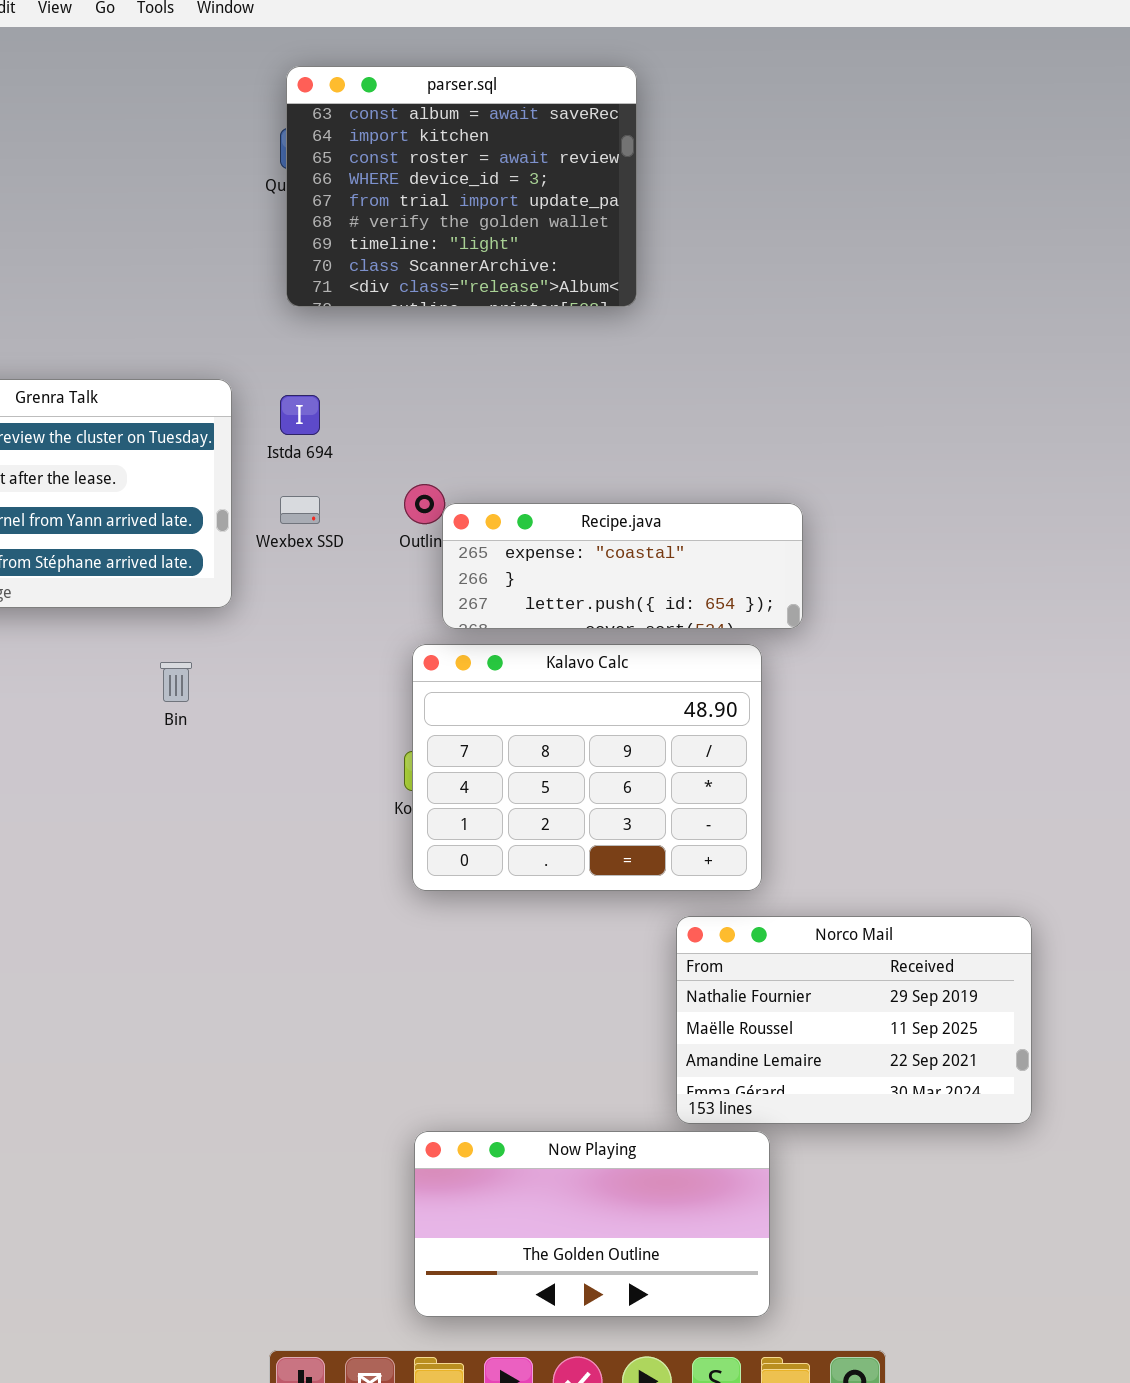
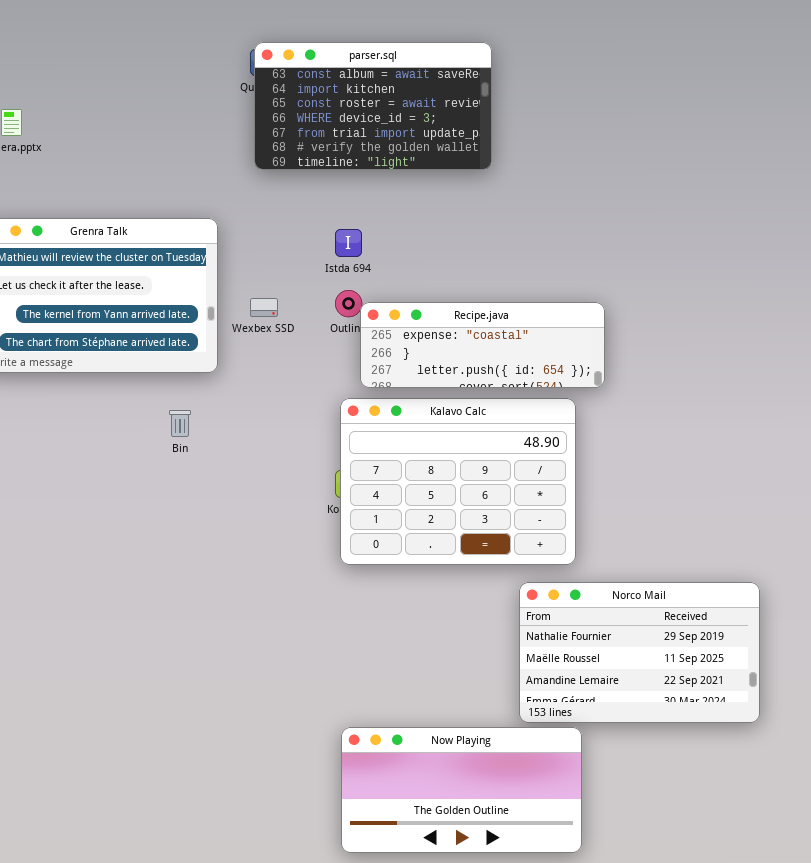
parser.sql: [286,66,637,307] -> [254,42,492,170], resized
Istda 694: [280,395,320,435] -> [335,229,362,257], moved

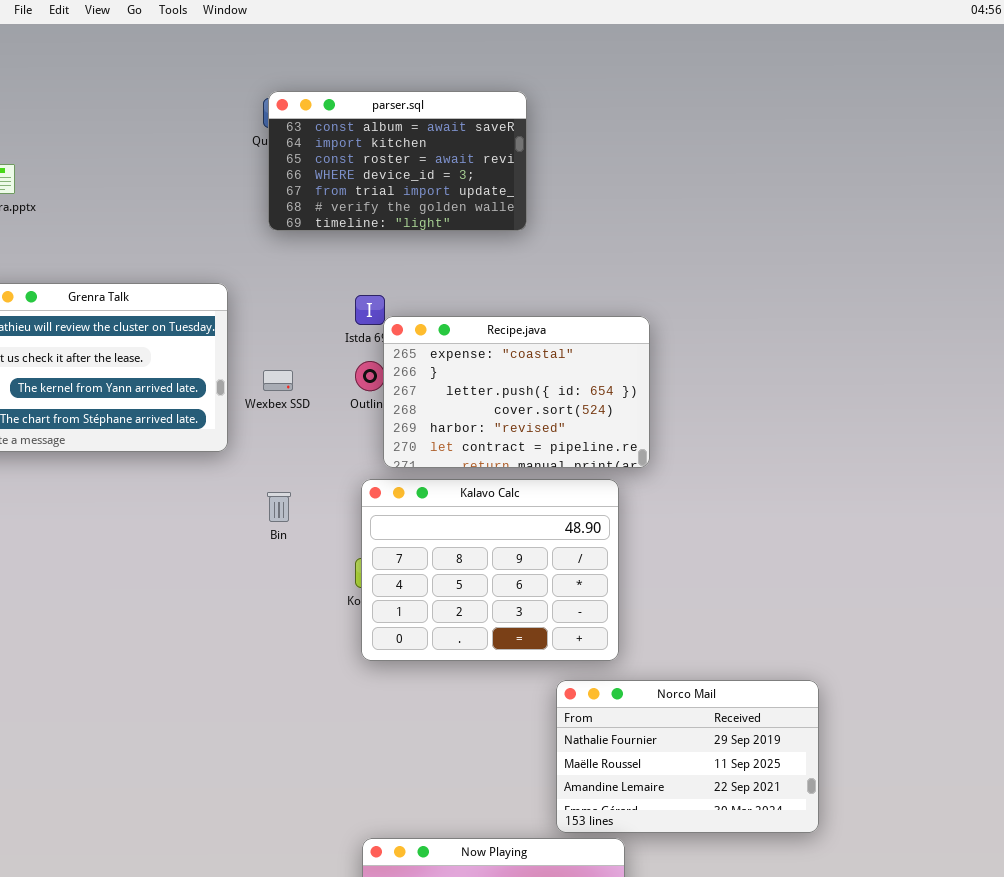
Recipe.java: [360,302,605,388] -> [383,316,650,468], resized
Bin: [169,410,191,437] -> [267,492,291,522], moved

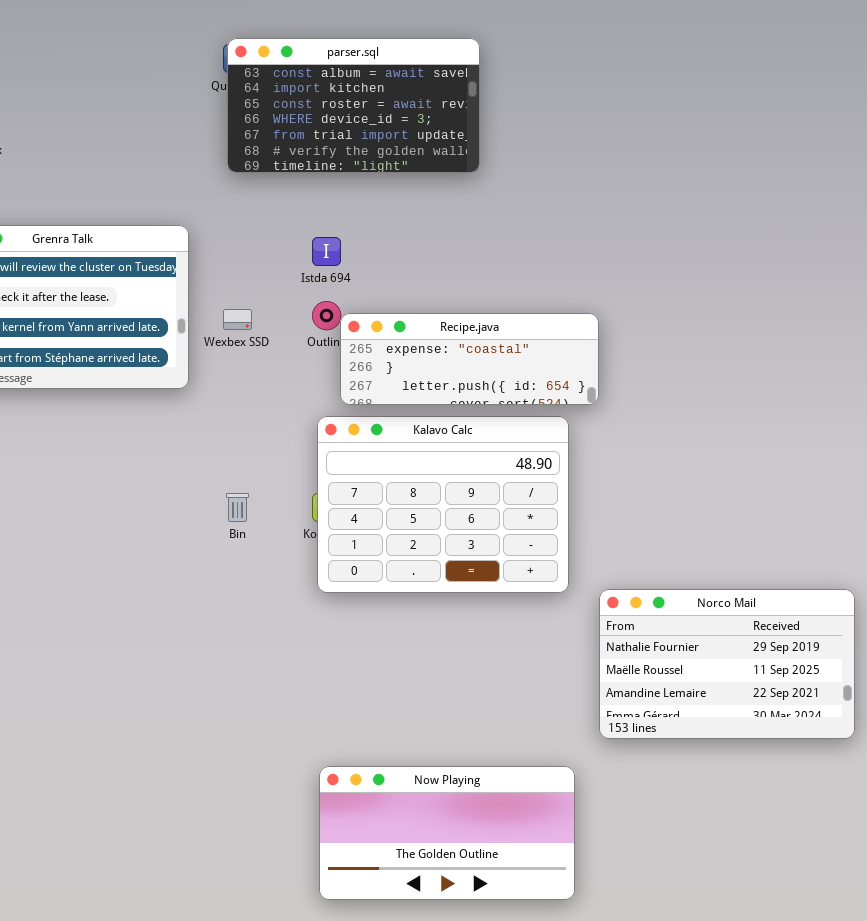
Recipe.java: [383,316,650,468] -> [340,313,599,405], resized
Bin: [267,492,291,522] -> [226,493,249,522], moved
Norco Mail: [556,680,819,833] -> [599,589,855,739], moved

